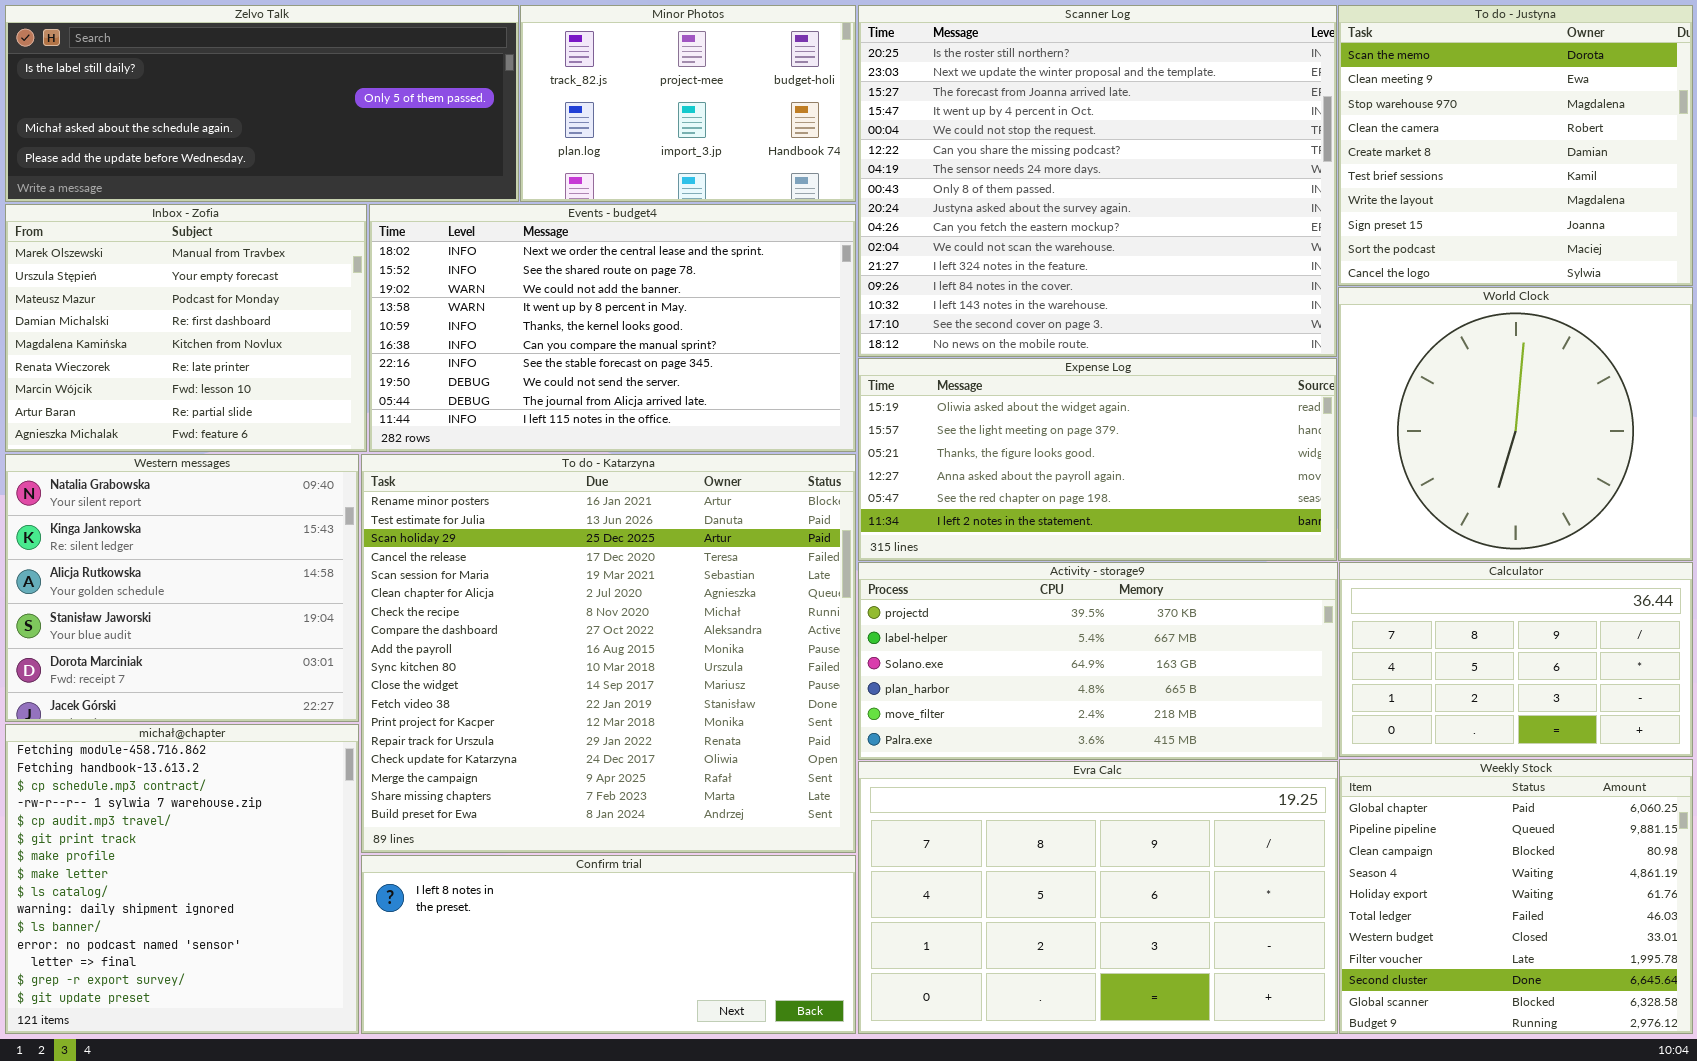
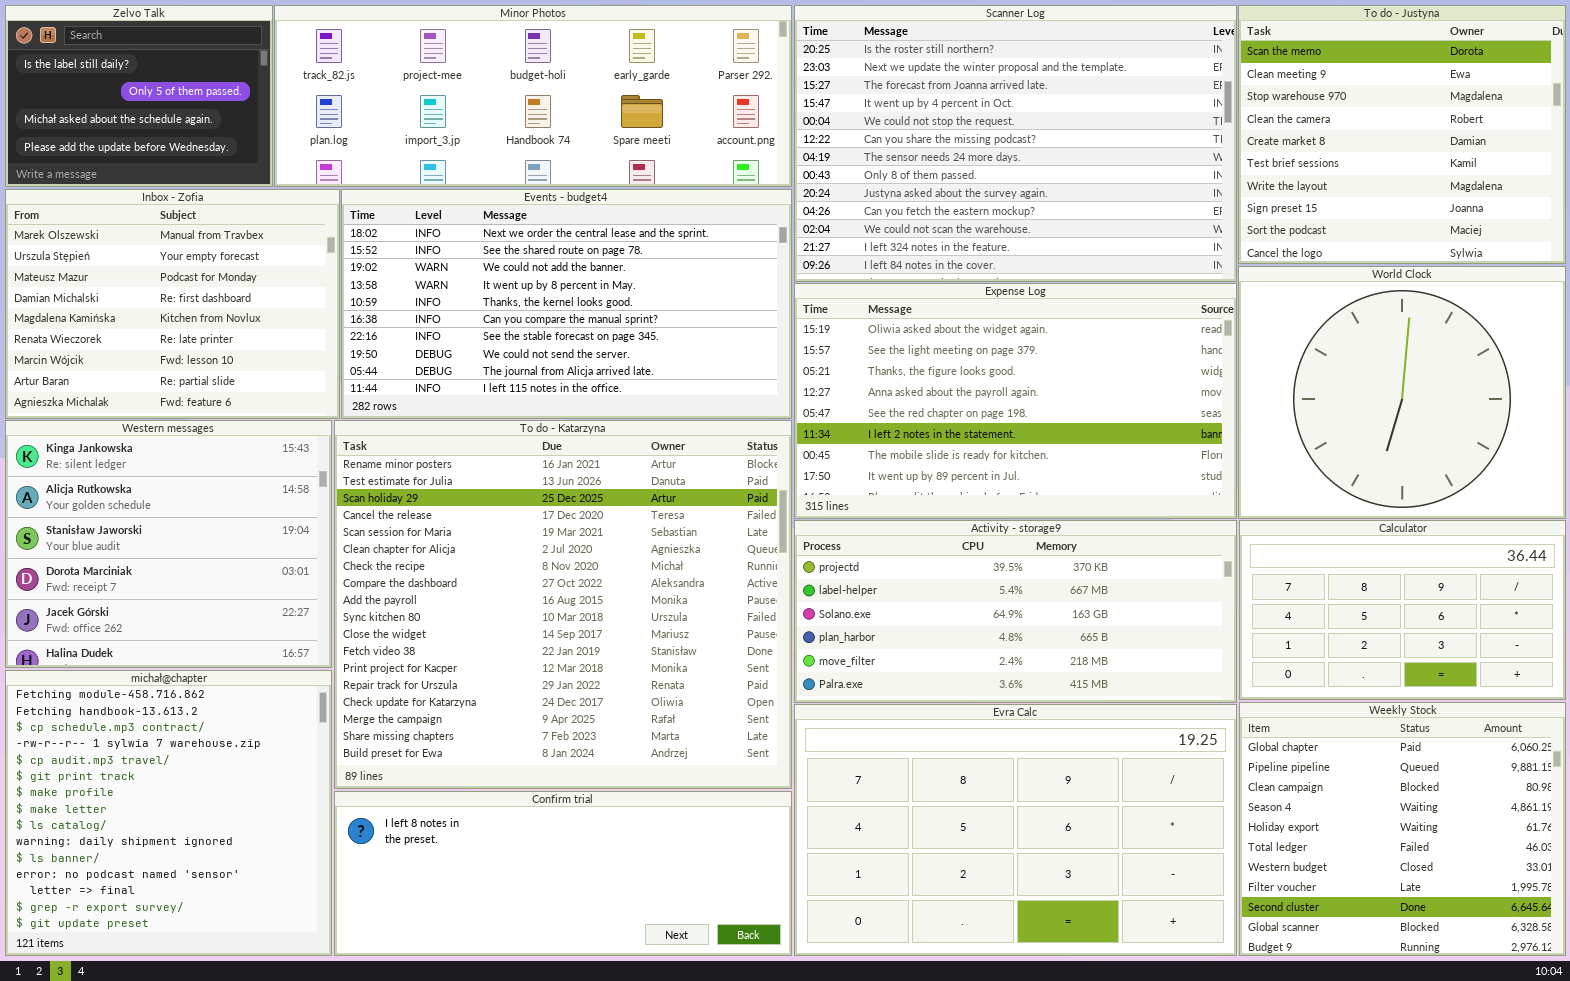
Zelvo Talk: [5,5,519,202] -> [5,5,273,187], resized
Minor Photos: [520,5,856,202] -> [274,5,792,187], resized
Scanner Log: [858,5,1337,357] -> [794,5,1237,282], resized
Expense Log: [858,358,1337,561] -> [794,283,1237,519], resized
Western messages: [5,454,359,722] -> [5,420,332,668], scrolled down 1 row

